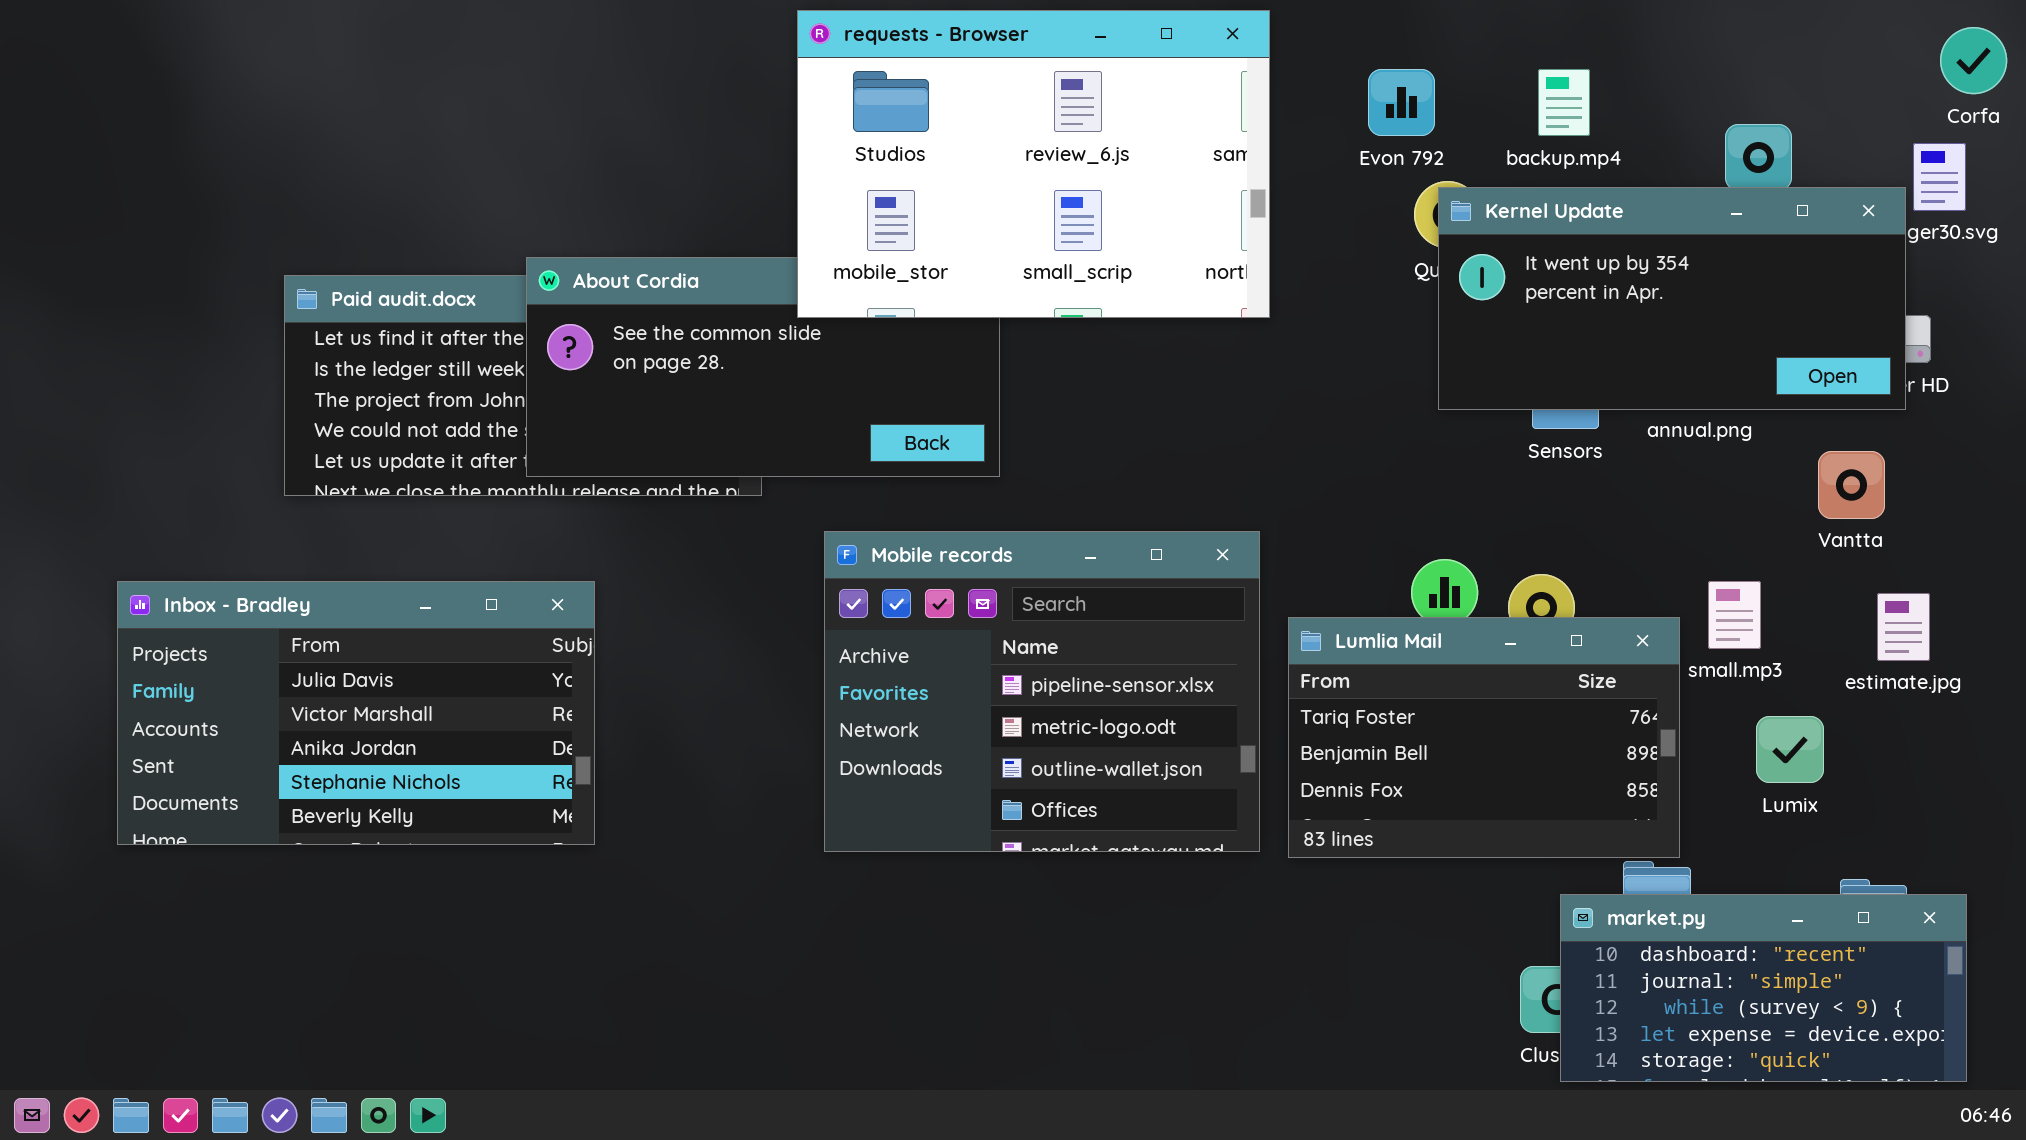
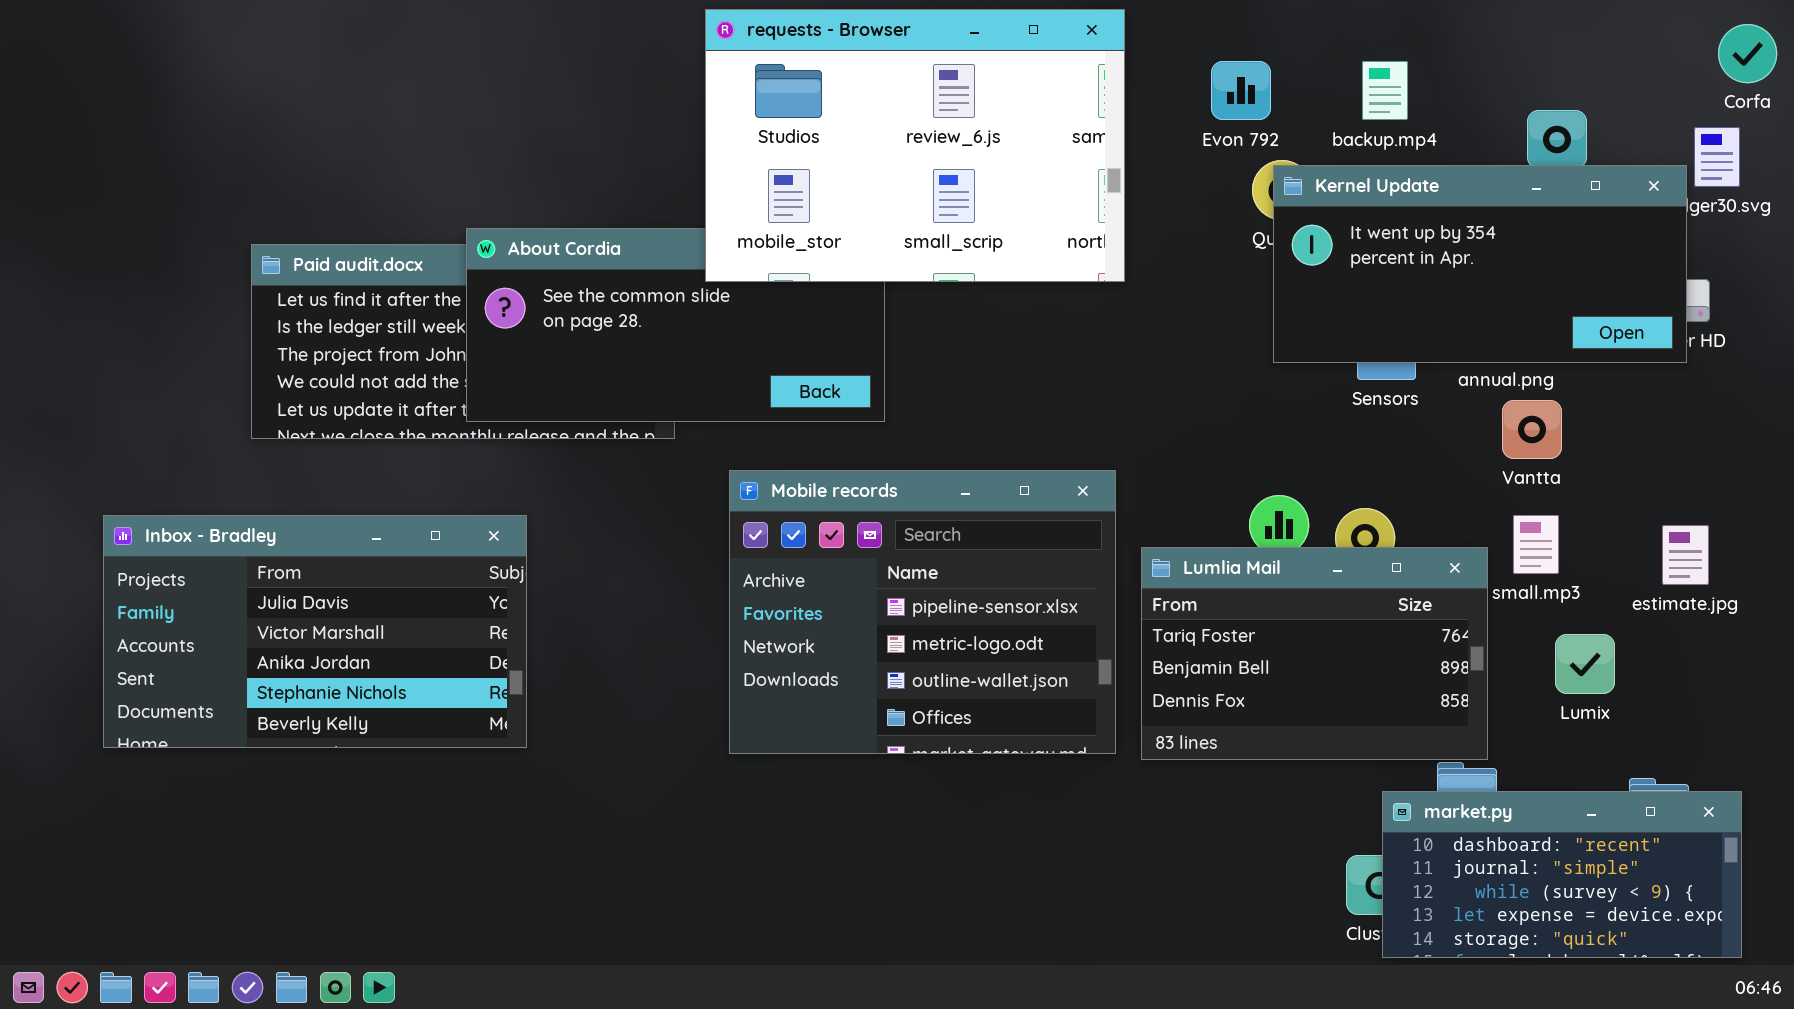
Vantta: [1818,451,1885,519] -> [1502,400,1562,459], moved

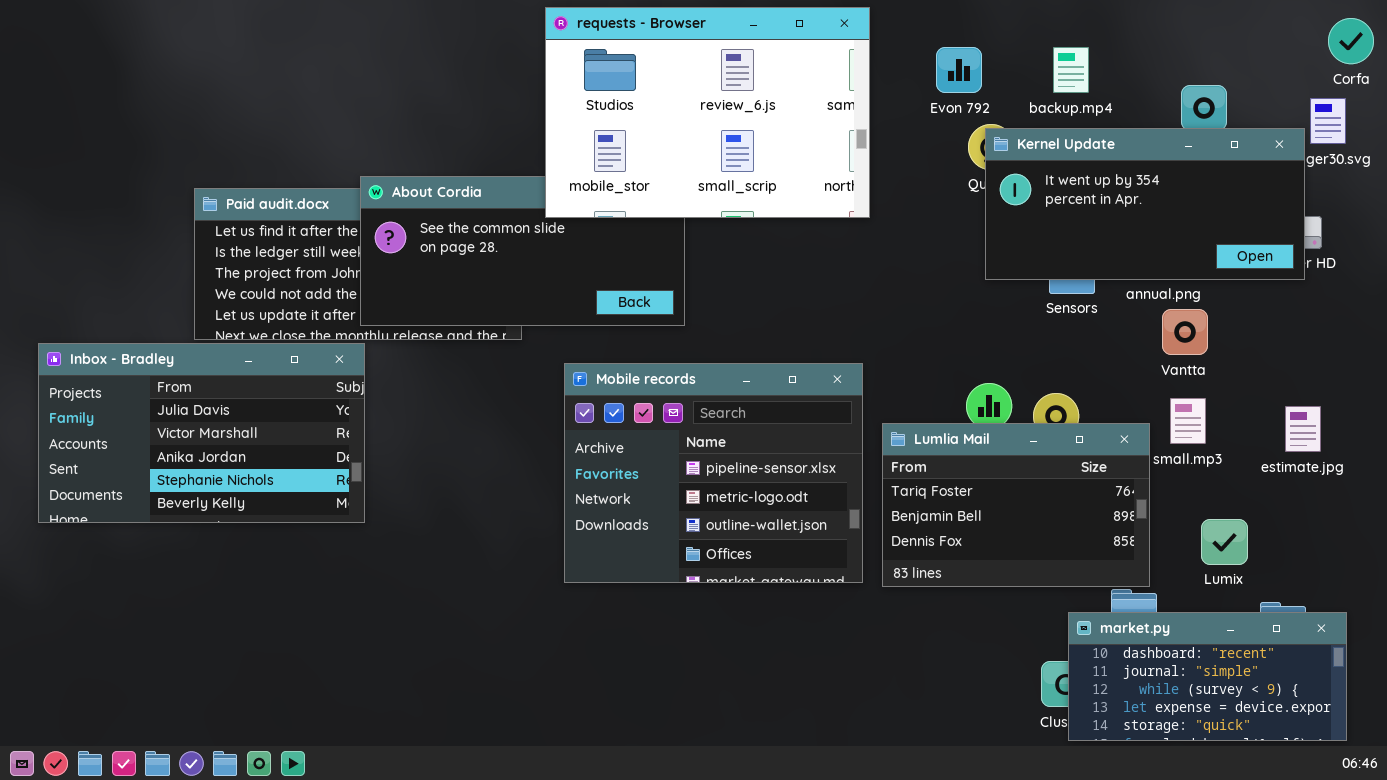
Inbox - Bradley: [103,515,527,748] -> [38,343,365,523], moved
Lumix: [1555,634,1615,694] -> [1201,519,1248,565], moved

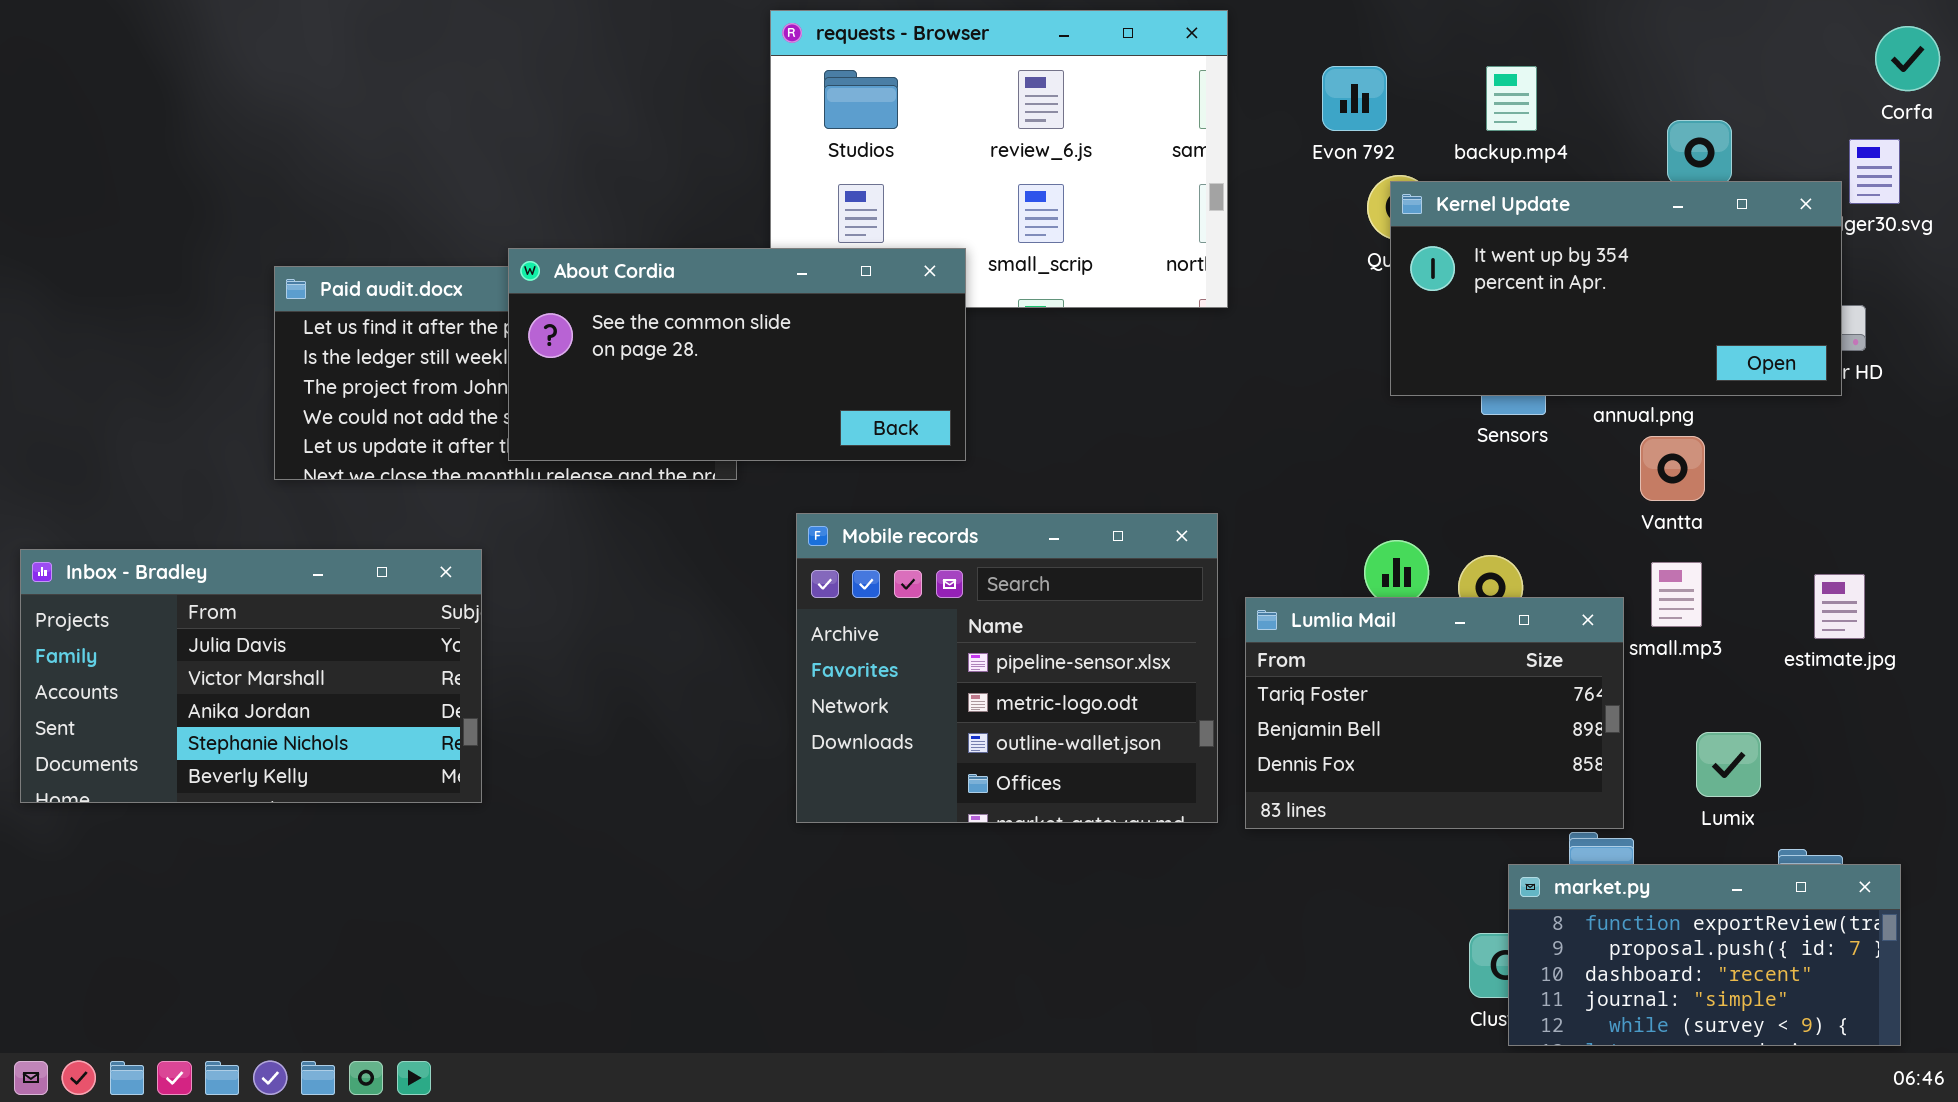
About Cordia: [360,176,685,326] -> [508,248,966,461], raised
Inbox - Bradley: [38,343,365,523] -> [20,549,482,803], moved
market.py: [1068,612,1347,741] -> [1508,864,1901,1046], scrolled up 2 rows

